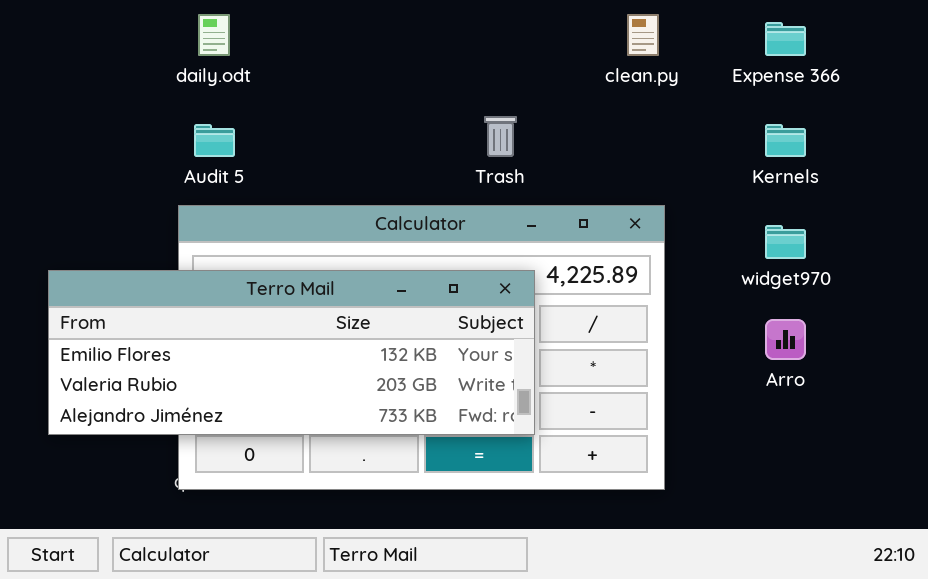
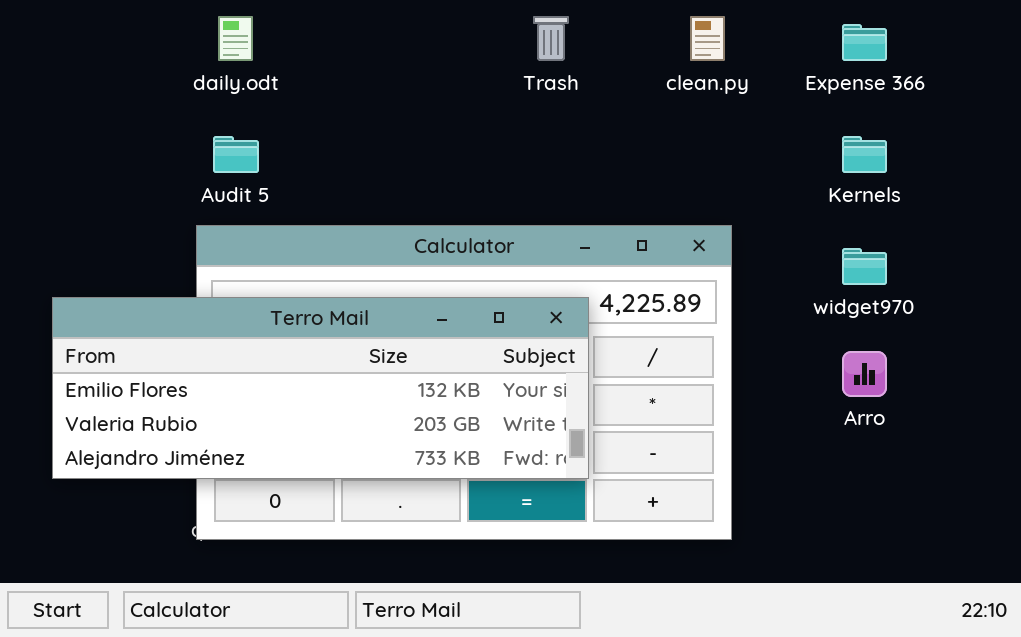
Trash: [484,116,517,157] -> [533,16,569,61], moved

